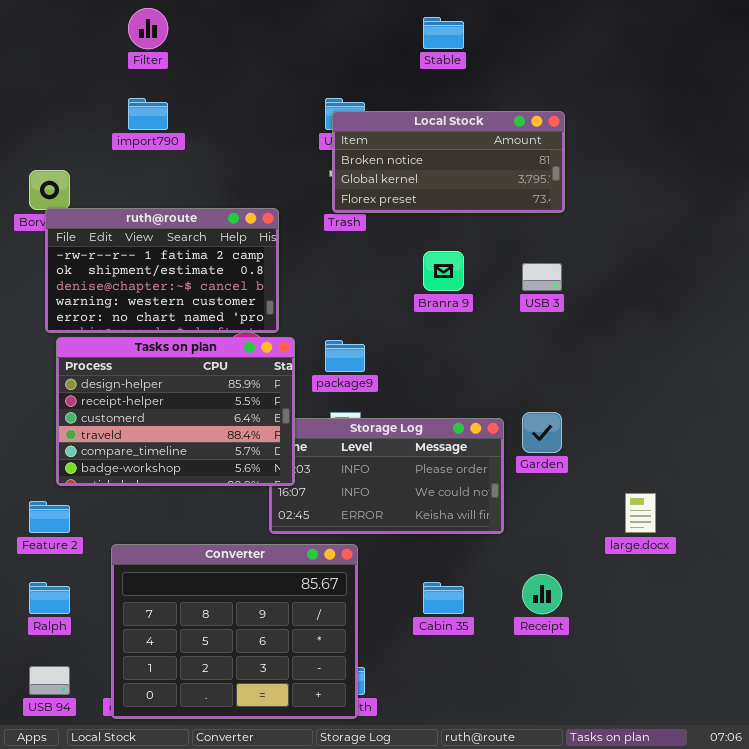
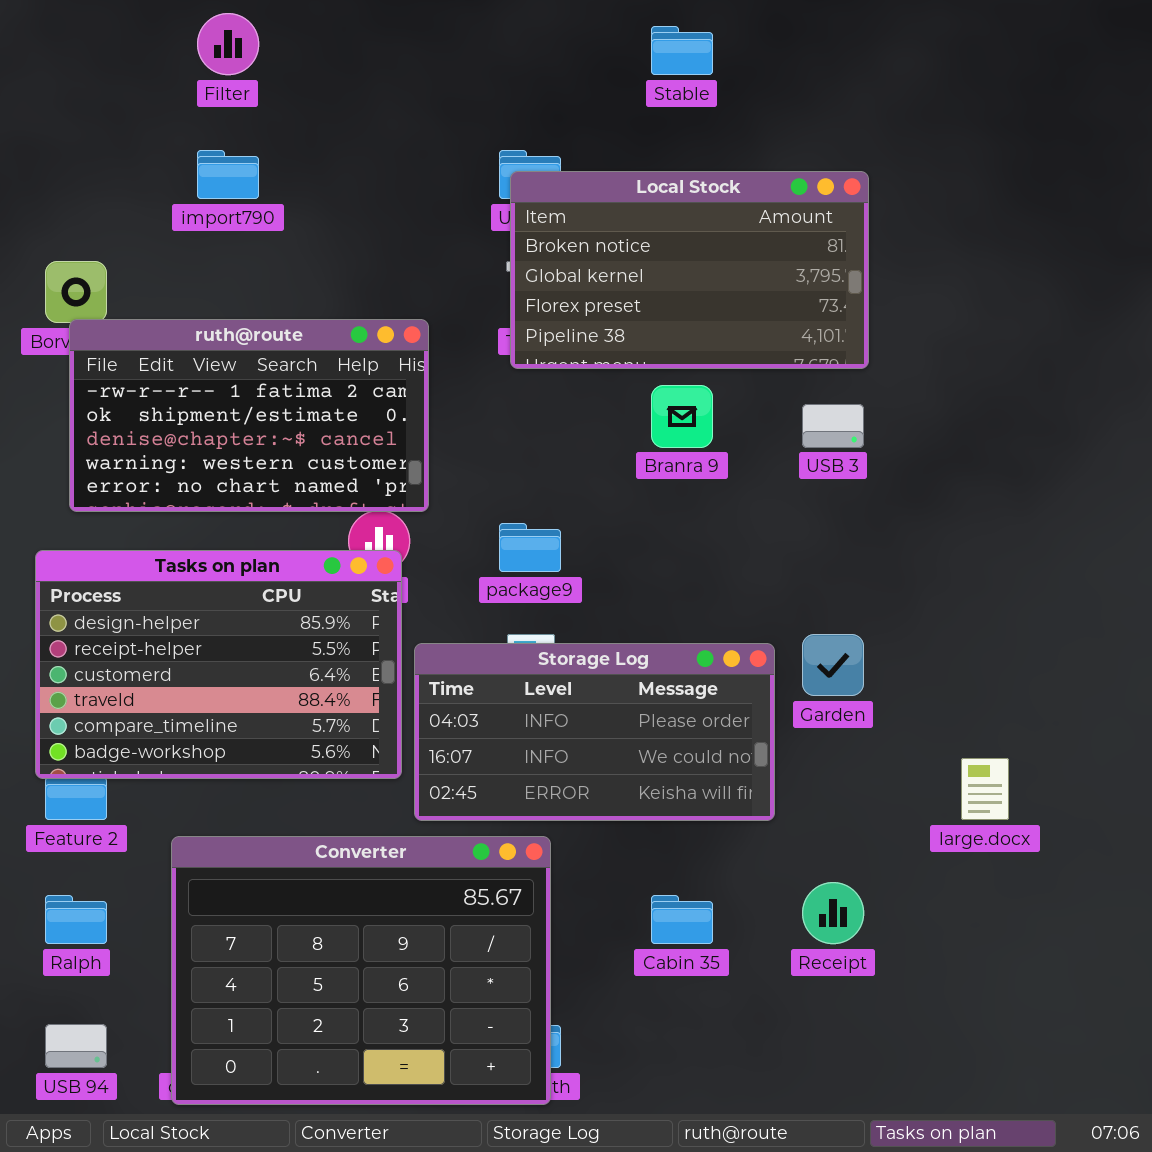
Local Stock: [332,111,565,213] -> [510,171,869,369], resized
Tasks on plan: [56,337,295,486] -> [35,550,402,779], moved

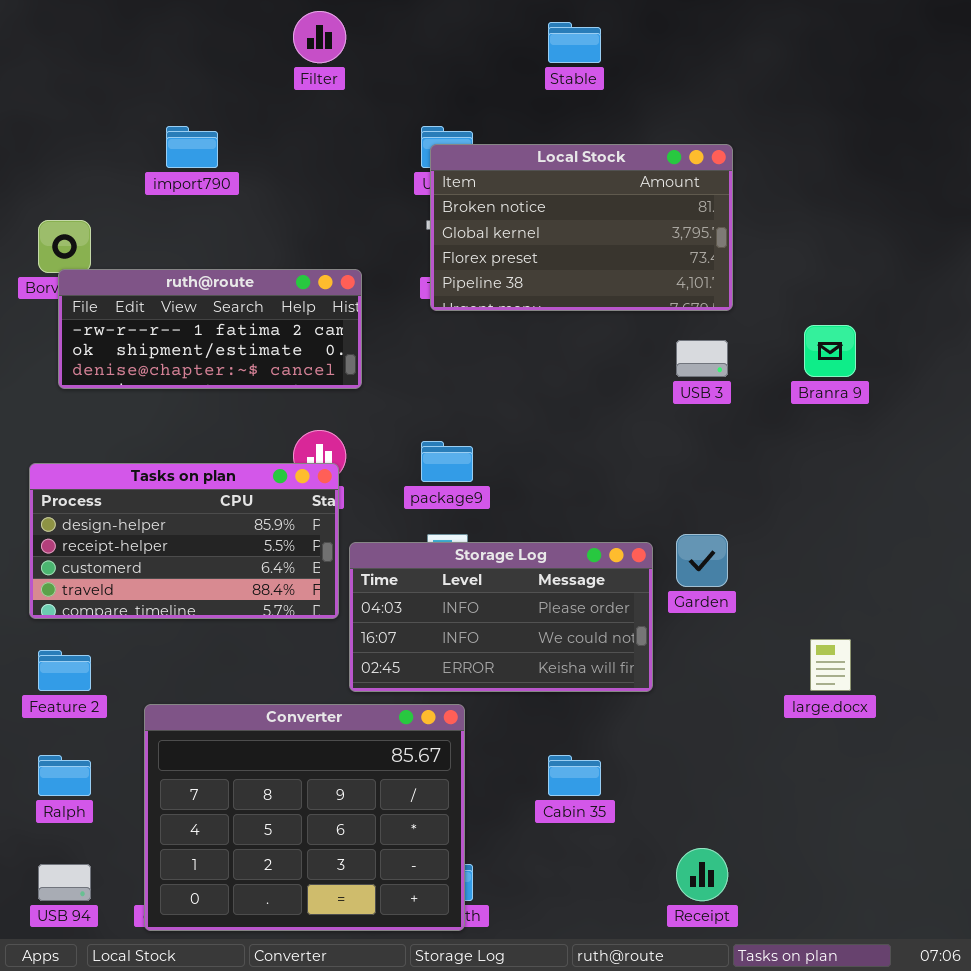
Filter: [197,13,259,75] -> [293,11,346,63], moved
ruth@route: [69,319,429,512] -> [58,269,362,389], resized
Branra 9: [651,385,713,448] -> [804,325,856,377], moved
Tasks on plan: [35,550,402,779] -> [29,463,339,619], resized
Receipt: [802,882,864,944] -> [676,848,728,901], moved

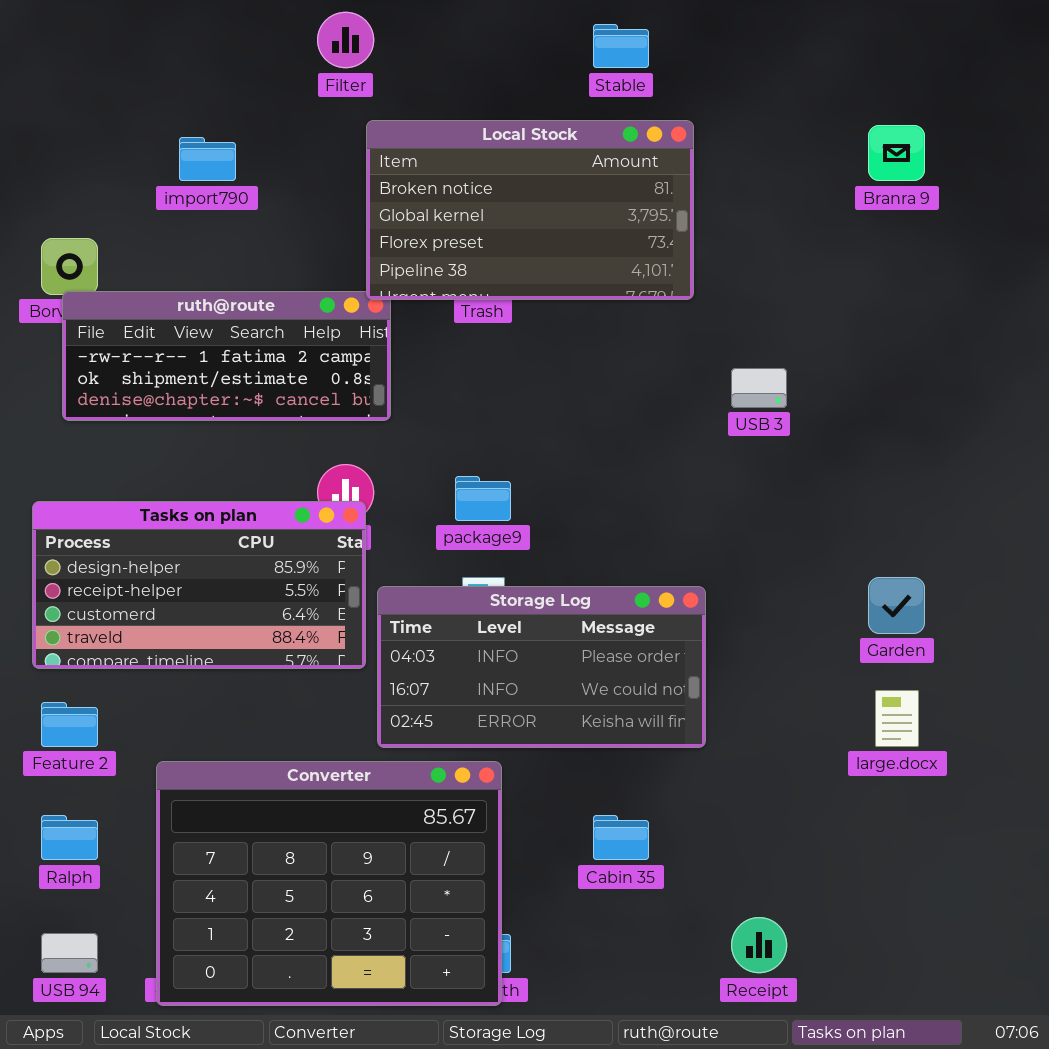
Local Stock: [430,144,733,311] -> [366,120,694,300], moved
Branra 9: [804,325,856,377] -> [868,125,925,181], moved
Garden: [676,534,728,587] -> [868,577,925,634], moved

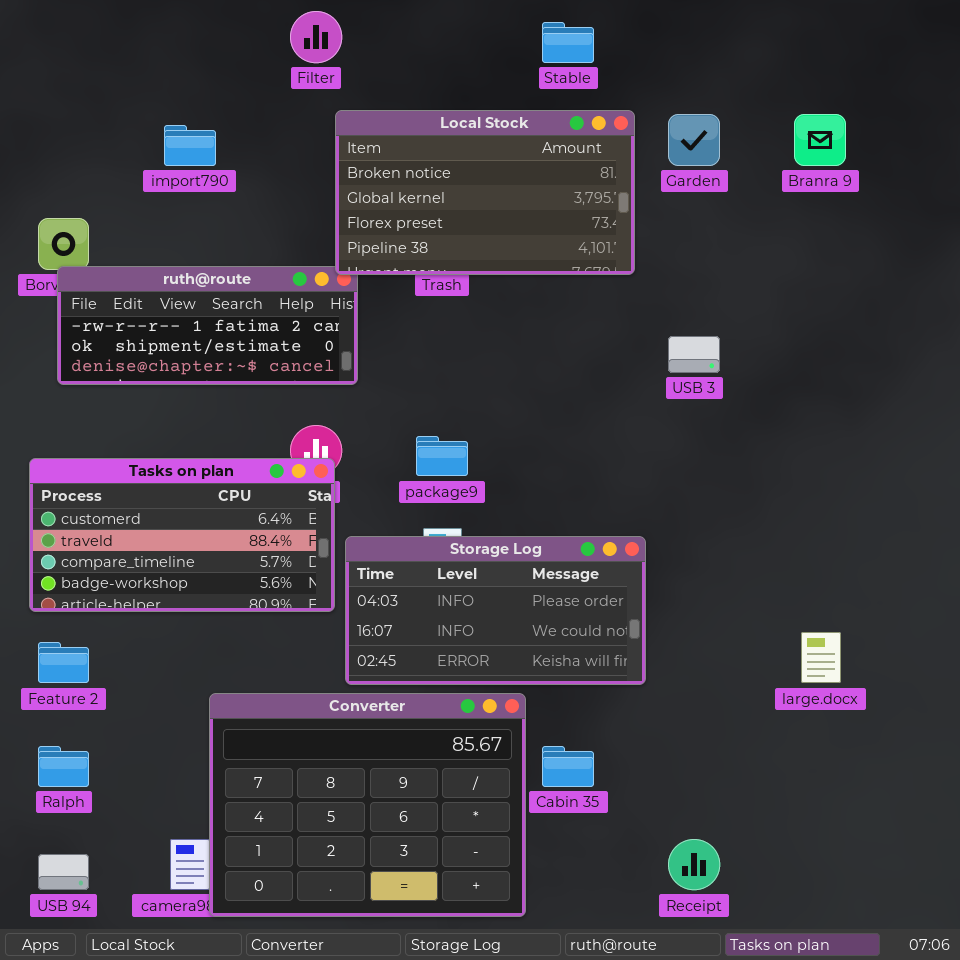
Tasks on plan: [32,501,366,669] -> [29,458,335,612], scrolled down 2 rows
Garden: [868,577,925,634] -> [668,114,720,166], moved
Converter: [156,761,502,1006] -> [209,693,526,917], moved

